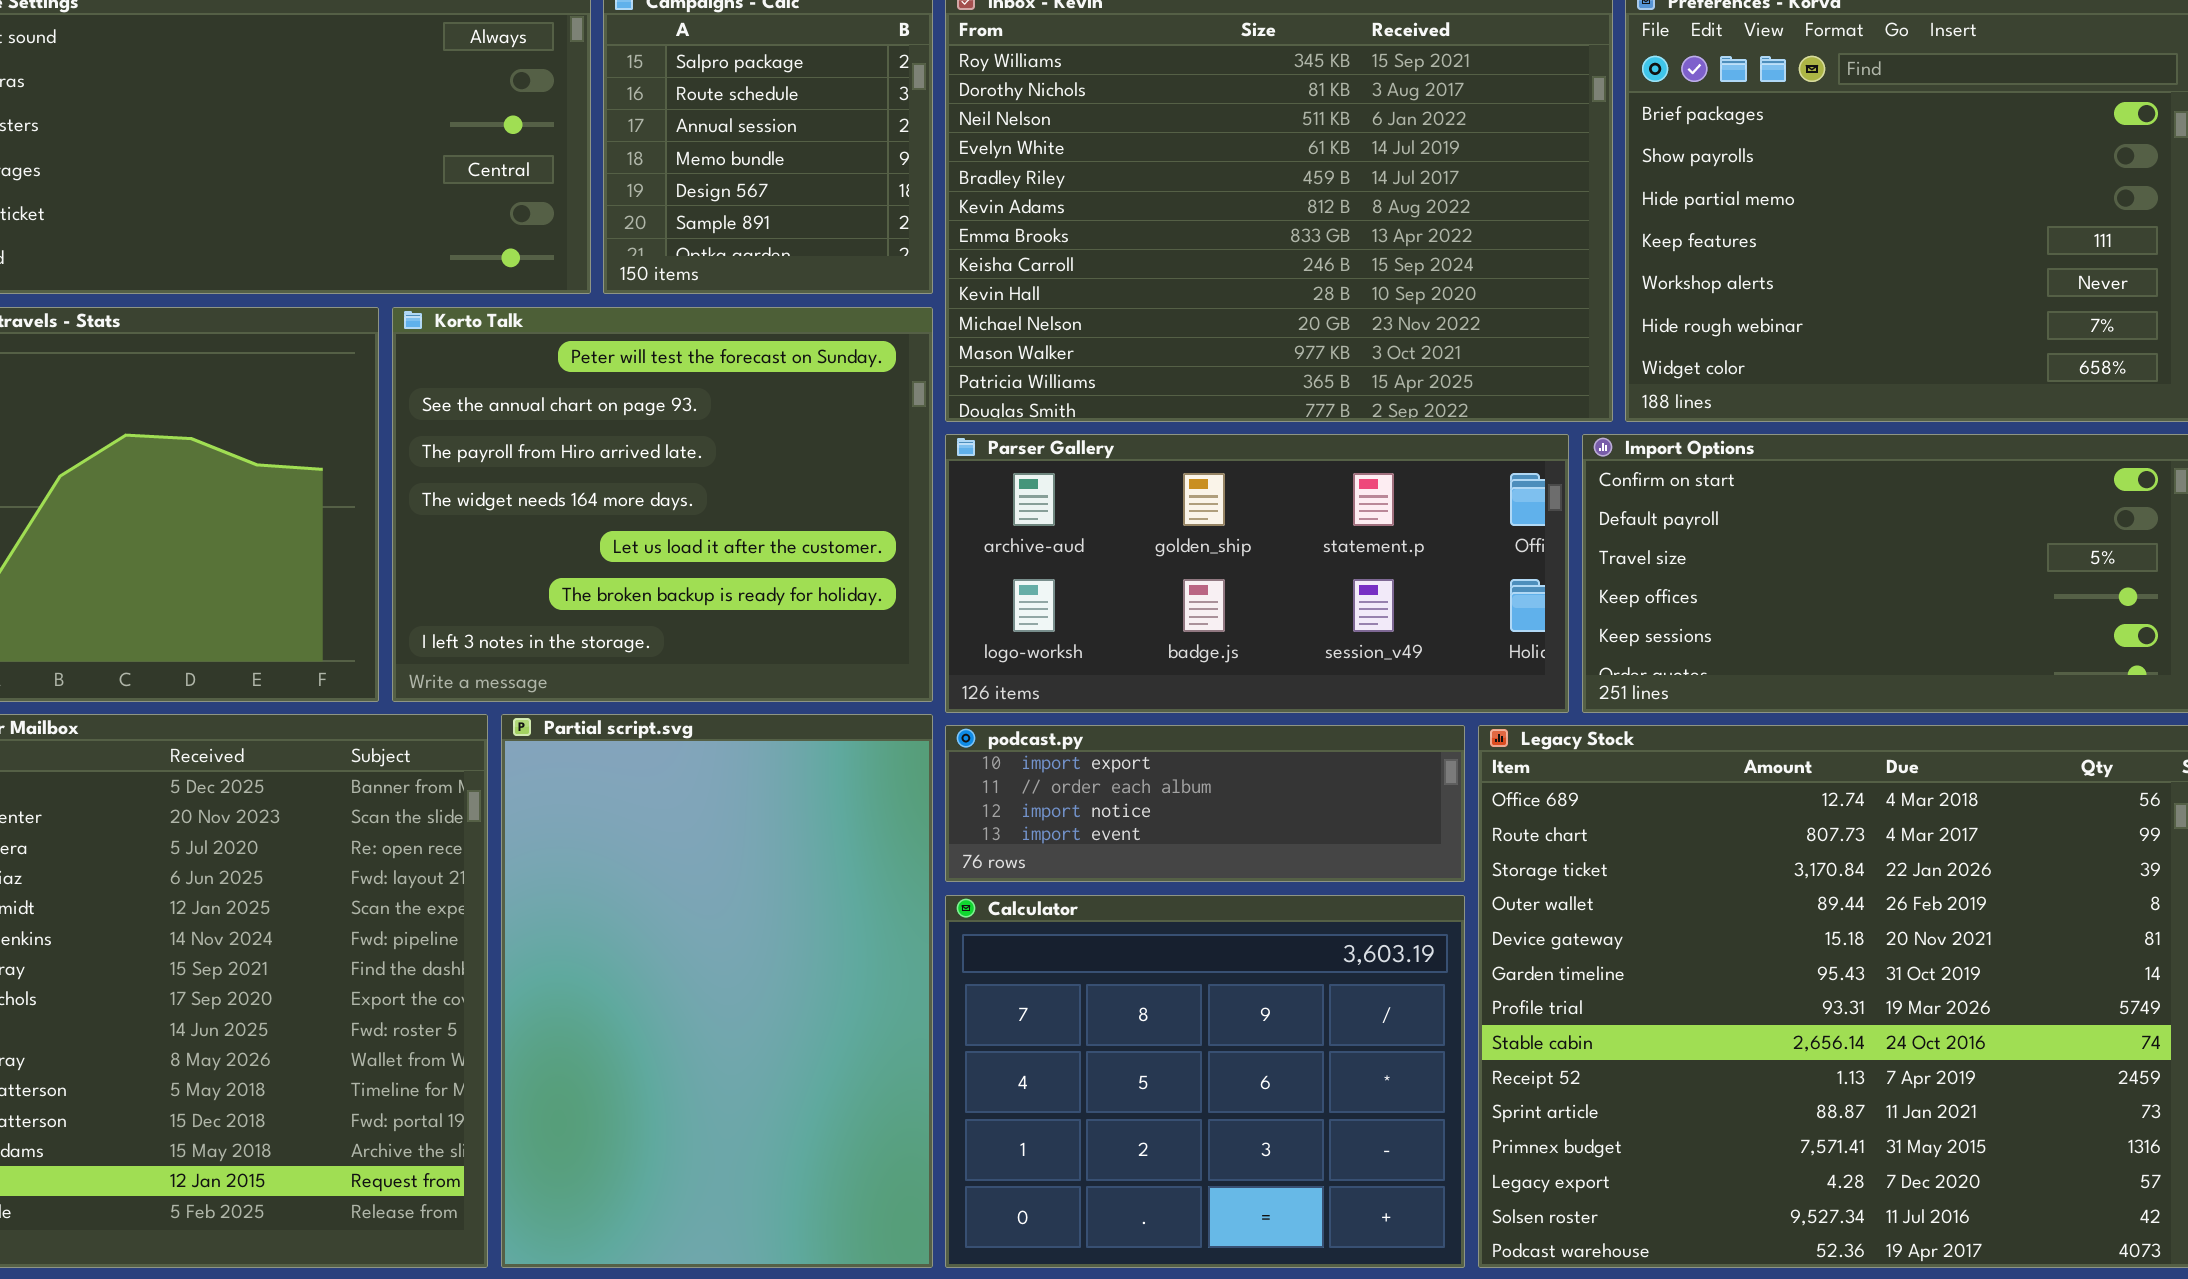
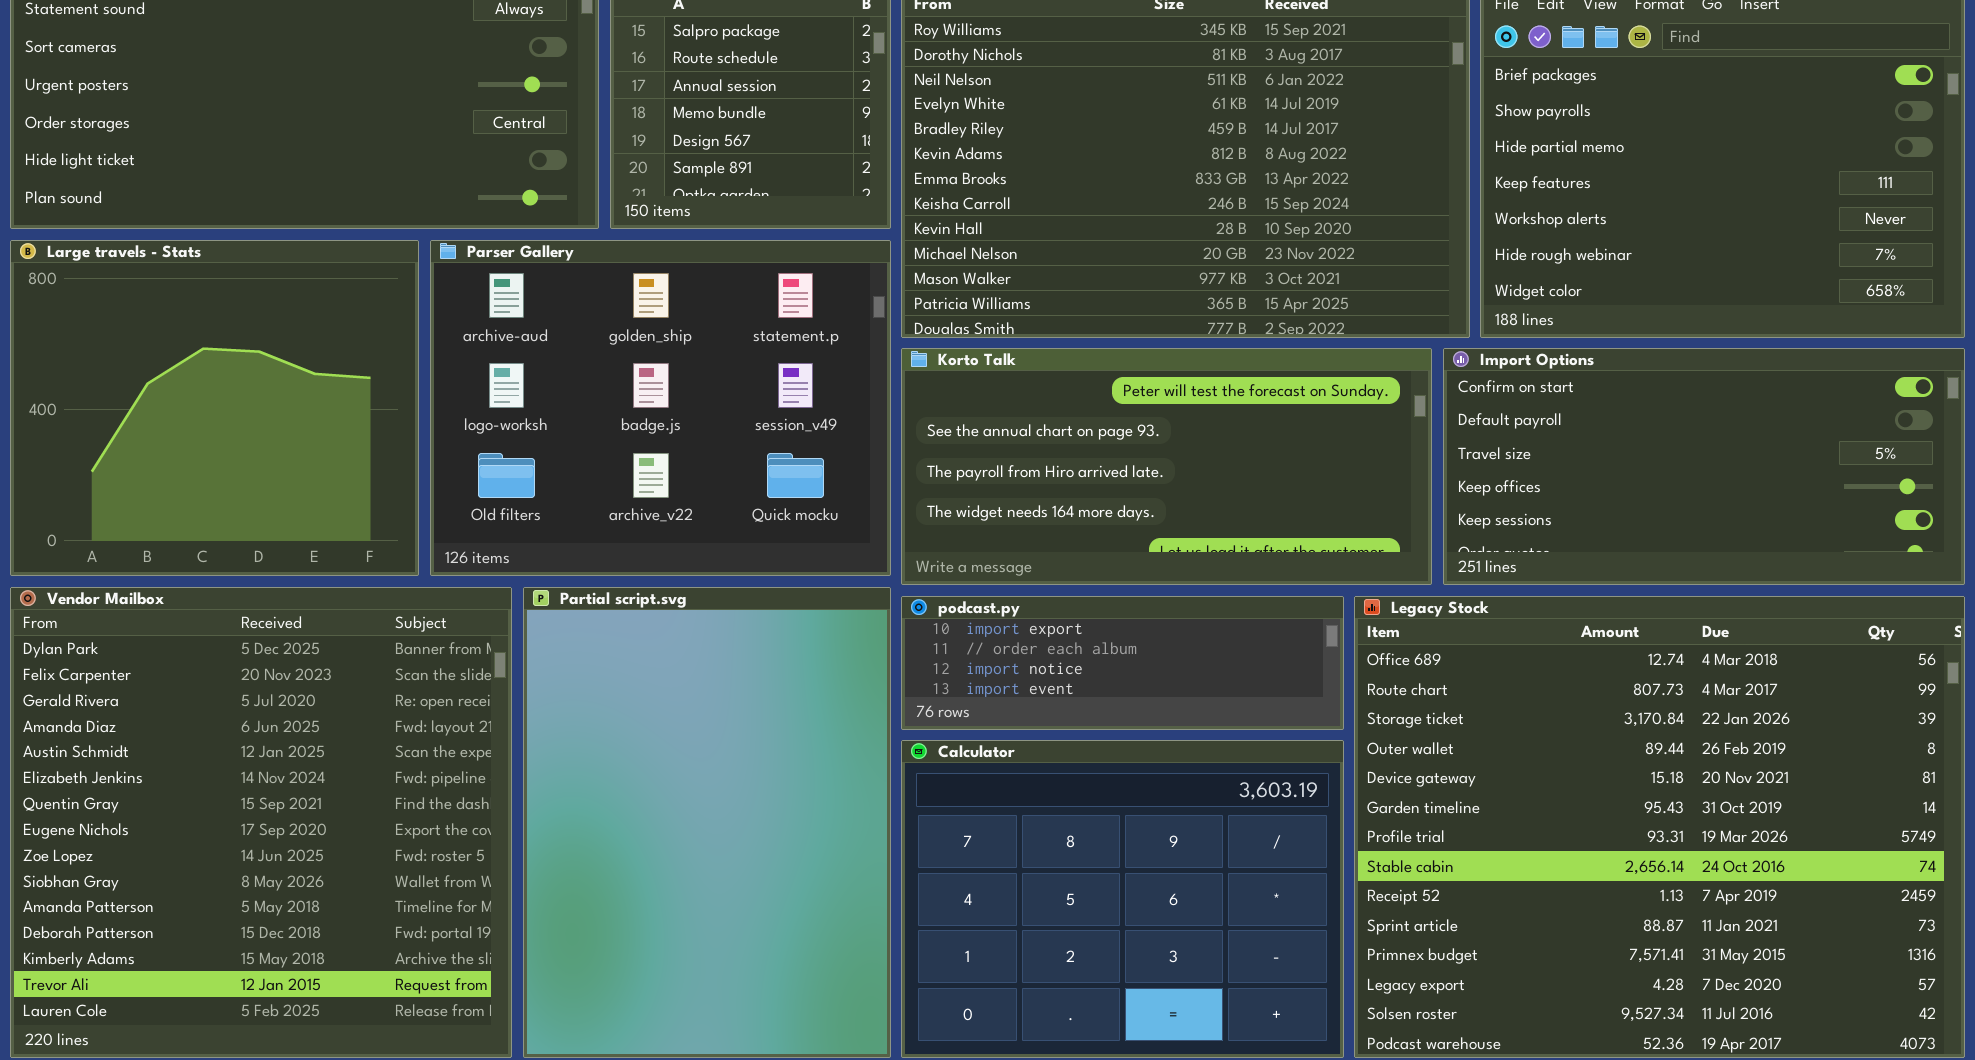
Korto Talk: [392,307,933,702] -> [901,348,1432,585], moved, resized
Parser Gallery: [945,434,1569,713] -> [430,240,891,576], moved, resized

